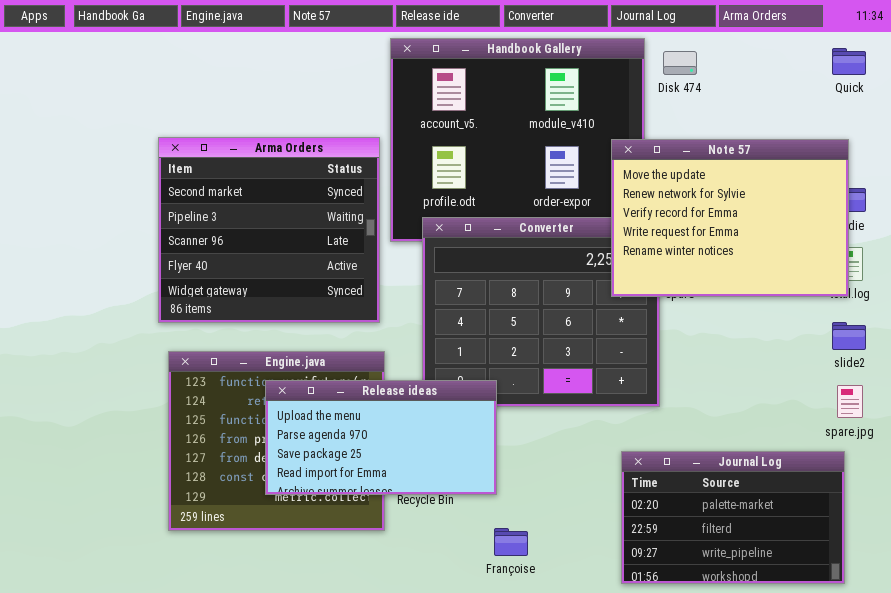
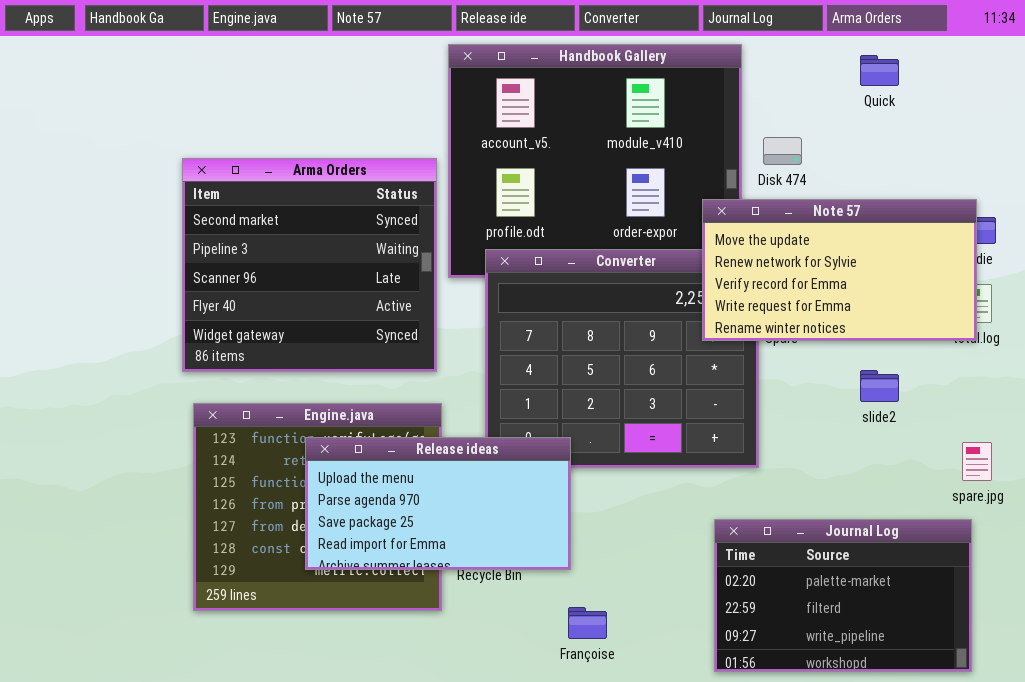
Quick: [832,48,866,75] -> [860,55,899,86], moved
Disk 474: [663,51,697,75] -> [763,137,802,165], moved
Note 57: [611,139,849,297] -> [702,199,977,341], resized
slide2: [832,322,866,350] -> [860,370,899,402], moved

